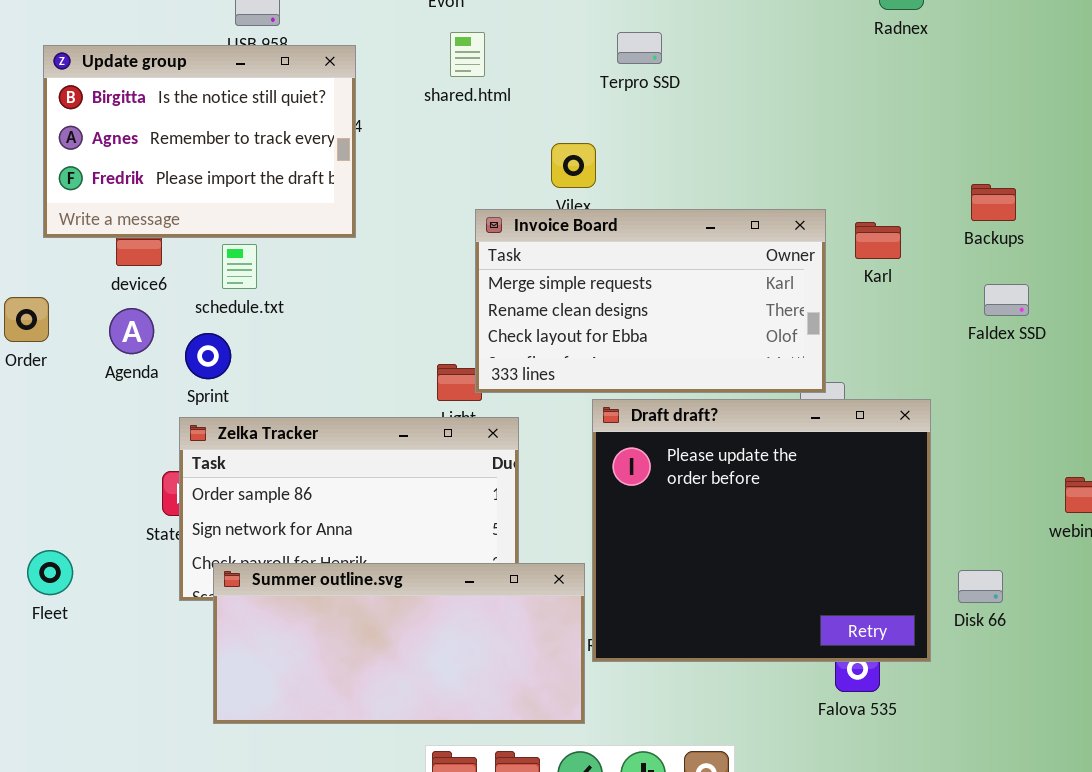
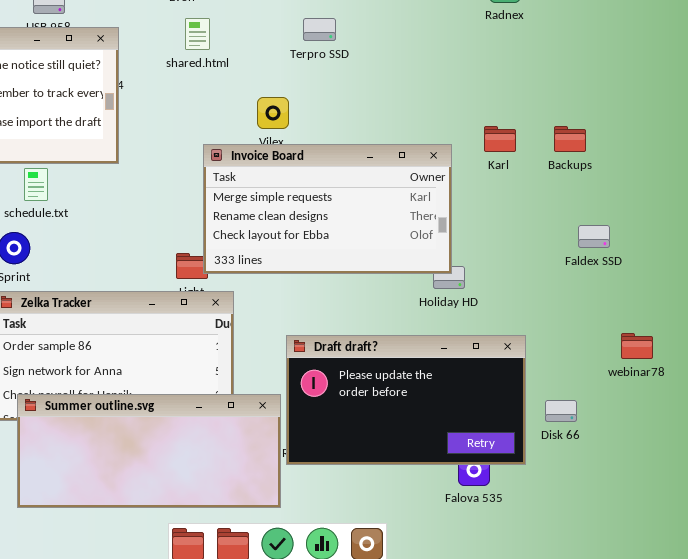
Karl: [855,222,901,259] -> [484,126,516,152], moved
Faldex SSD: [984,284,1029,316] -> [578,225,610,248], moved
Draft draft?: [592,399,931,662] -> [286,335,526,465], resized

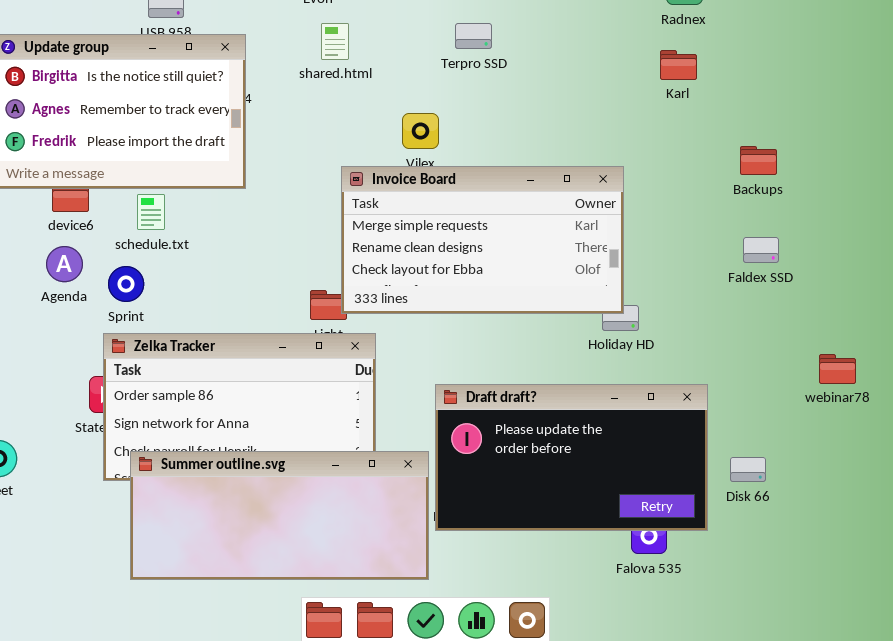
Karl: [484,126,516,152] -> [660,50,697,80], moved
Faldex SSD: [578,225,610,248] -> [743,237,779,263], moved
webinar78: [621,333,653,359] -> [819,354,856,384], moved

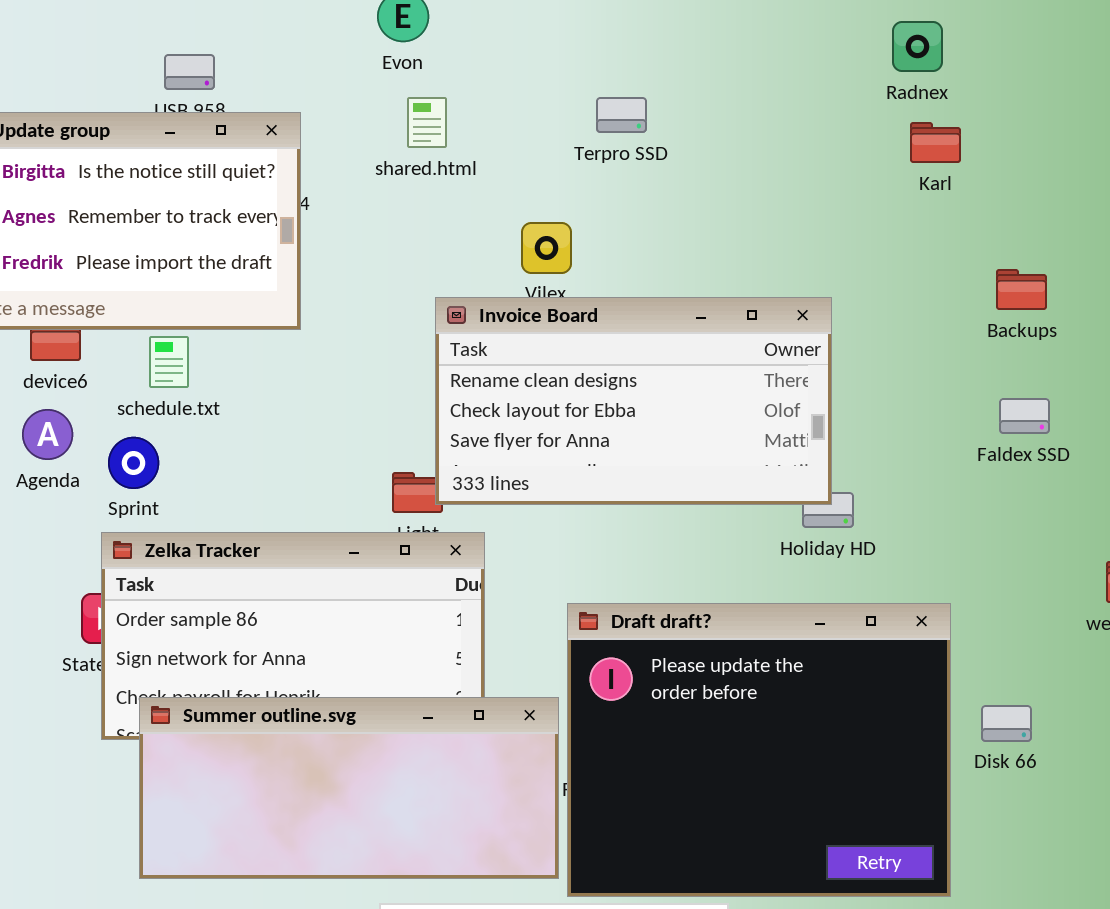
Karl: [660,50,697,80] -> [910,122,961,163], moved
Invoice Board: [341,166,624,314] -> [435,297,832,505], scrolled down 1 row
Draft draft?: [435,384,708,531] -> [567,603,951,897], resized

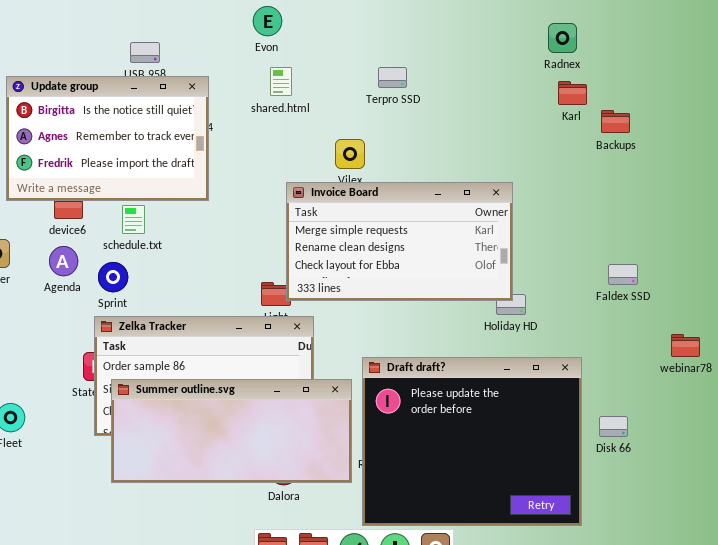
Backups: [996,269,1047,310] -> [601,110,630,133], moved
Invoice Board: [435,297,832,505] -> [286,182,513,301], scrolled up 1 row
Faldex SSD: [999,398,1050,434] -> [608,264,638,285], moved
Summer outline.svg: [139,697,559,879] -> [111,379,352,483], moved

